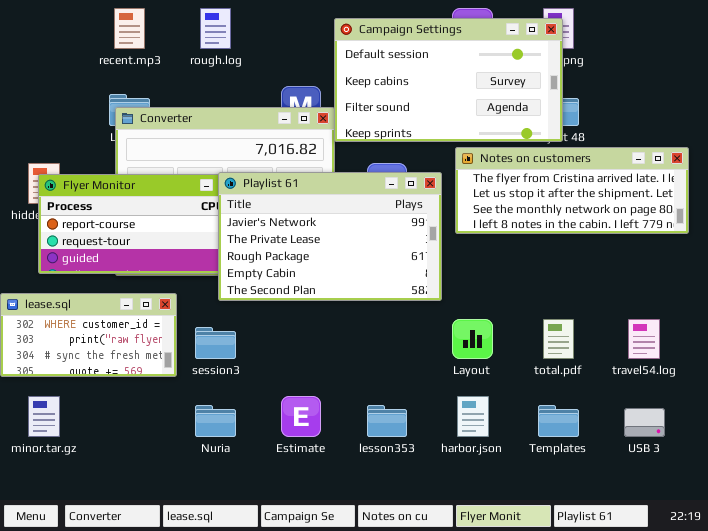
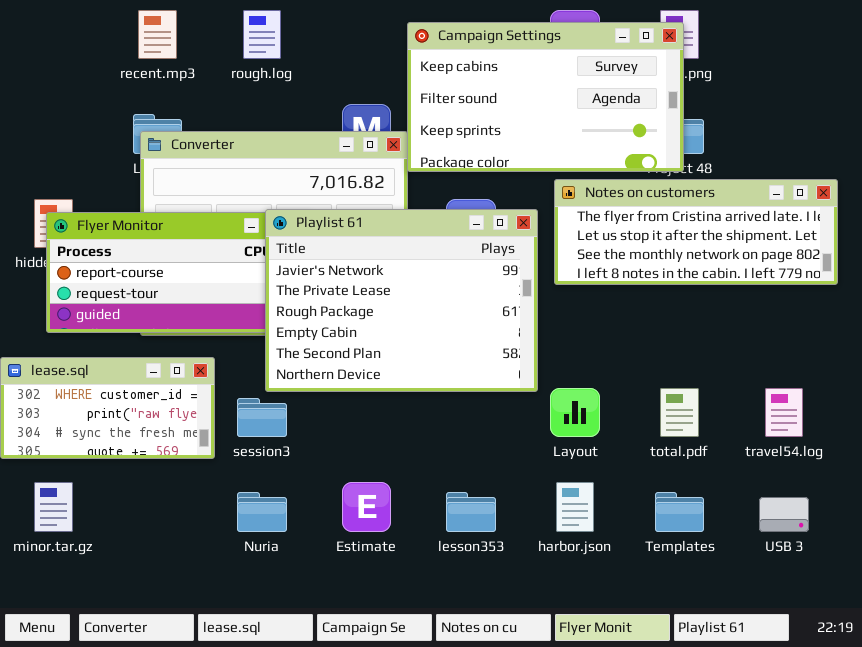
Campaign Settings: [334,18,563,142] -> [407,22,684,172], scrolled down 1 row
Playlist 61: [218,172,442,301] -> [265,209,538,392], resized

